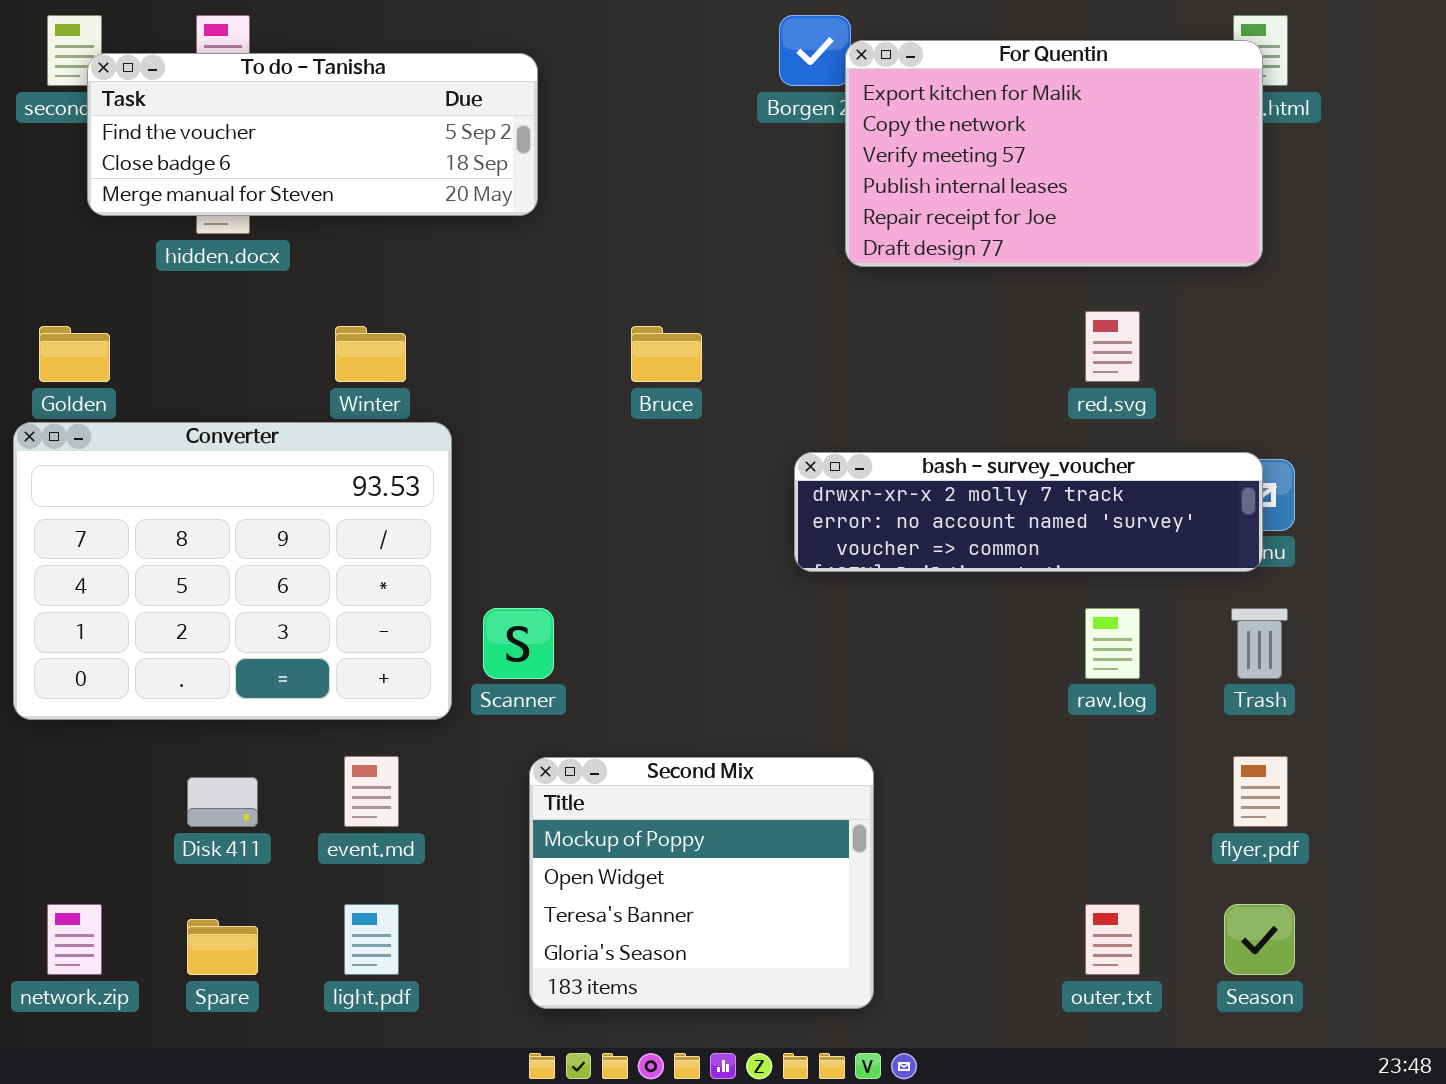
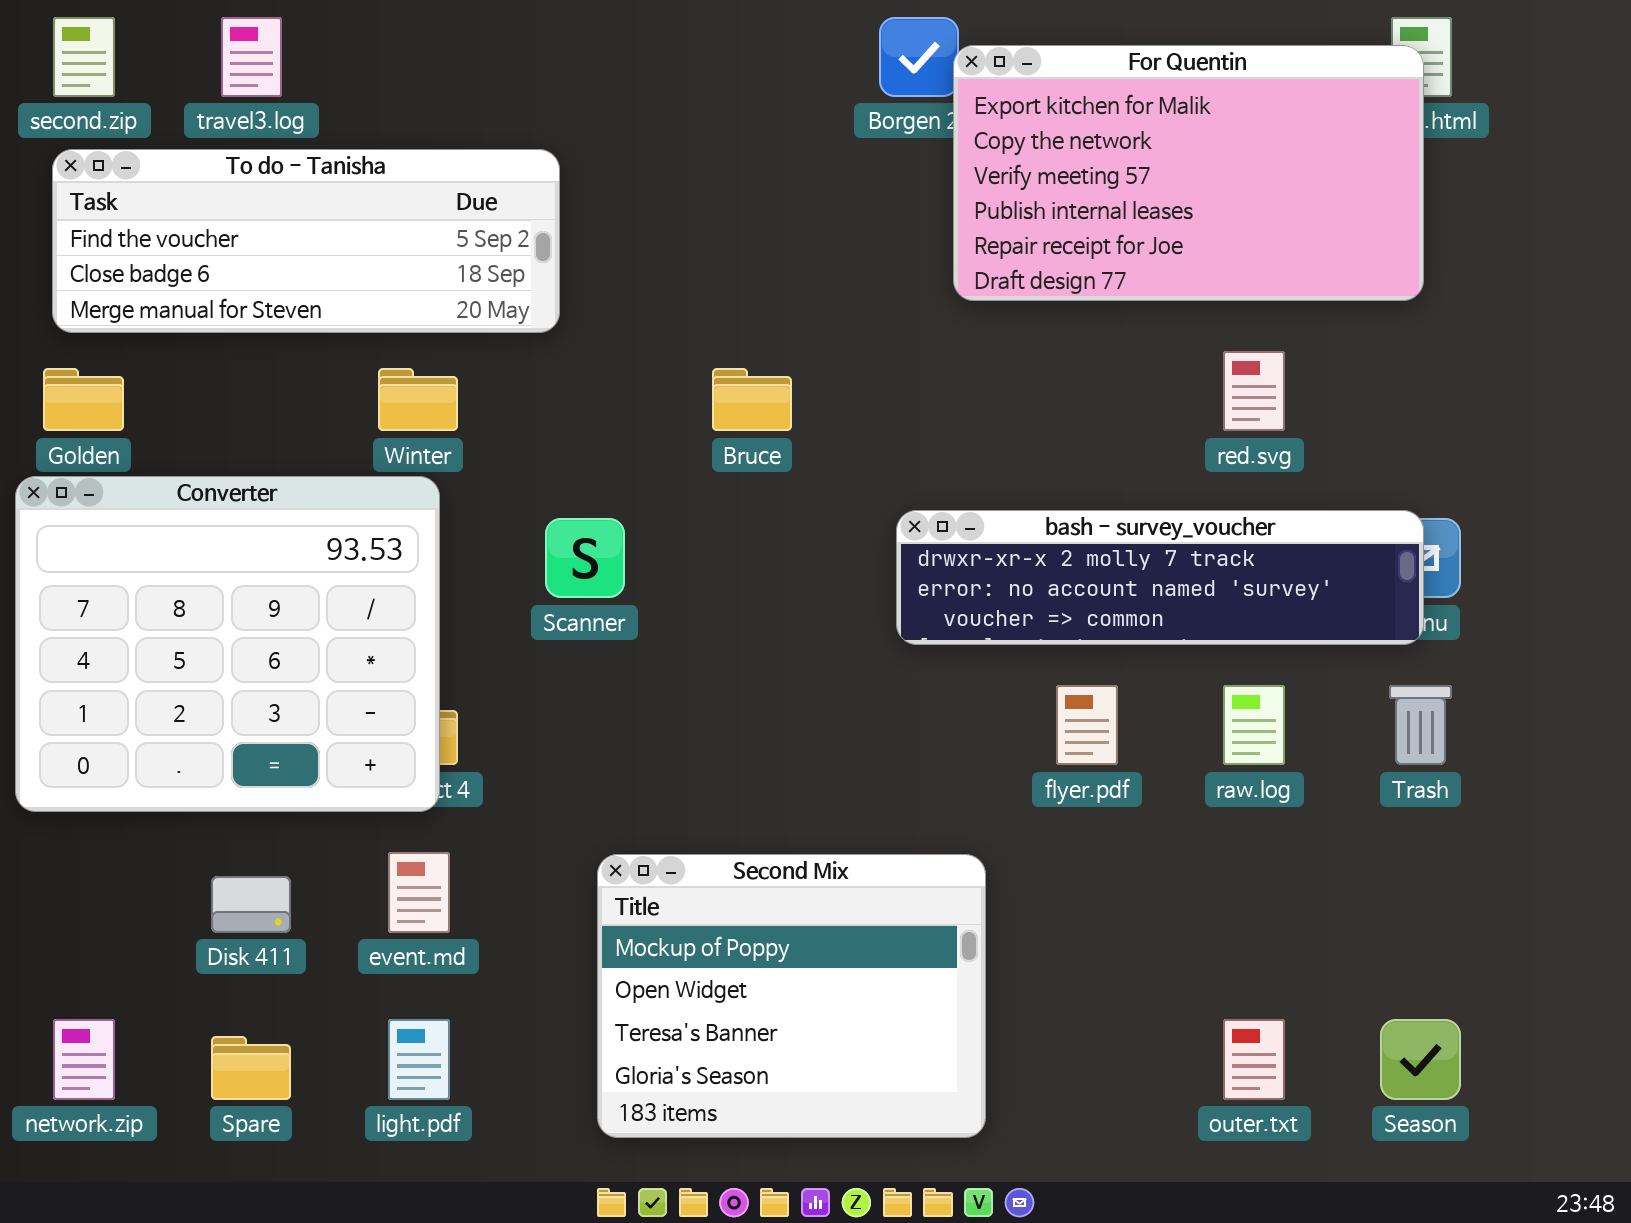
To do - Tanisha: [87,53,538,216] -> [52,149,560,333], moved
Converter: [13,422,452,720] -> [15,476,440,812], resized
Scanner: [483,608,554,679] -> [545,518,625,598], moved
flyer.pdf: [1233,756,1288,827] -> [1056,685,1118,765], moved

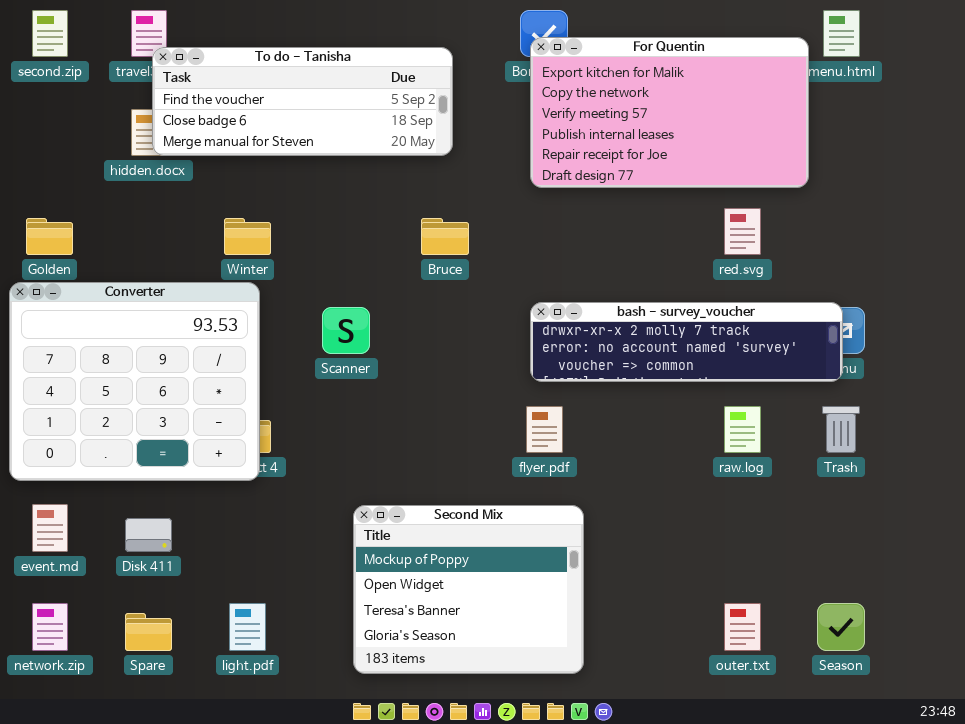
For Quentin: [953,45,1424,301] -> [530,37,809,188], moved
To do - Tanisha: [52,149,560,333] -> [152,47,453,156], moved
flyer.pdf: [1056,685,1118,765] -> [526,406,563,453], moved
event.md: [388,852,450,933] -> [32,504,68,552], moved

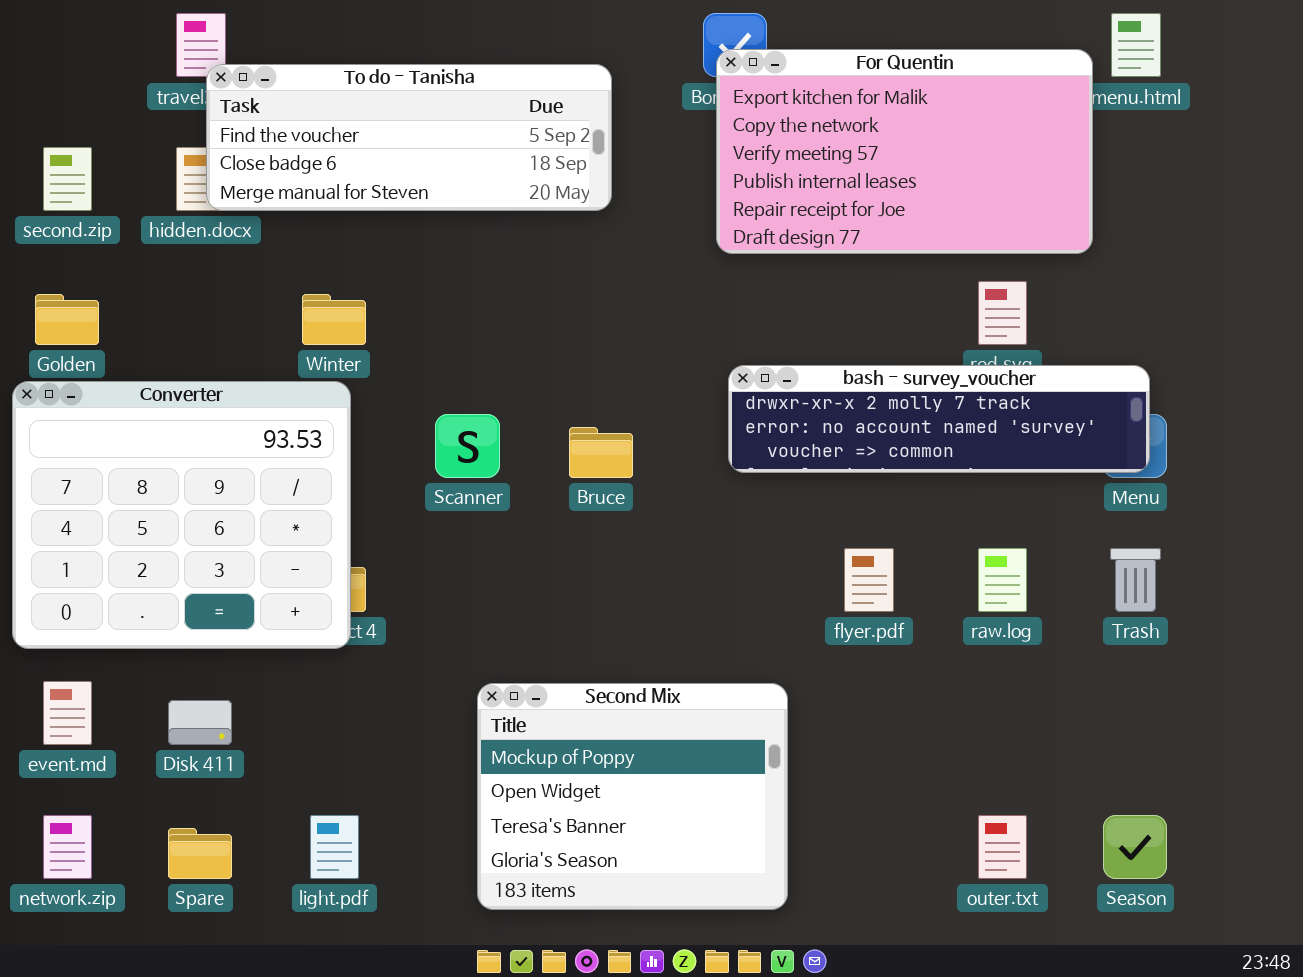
second.zip: [32,10,68,57] -> [43,147,92,211], moved
Bruce: [421,218,469,255] -> [569,427,633,478], moved
bash - survey_voucher: [530,302,843,382] -> [728,365,1150,473], moved
flyer.pdf: [526,406,563,453] -> [844,548,894,612], moved

